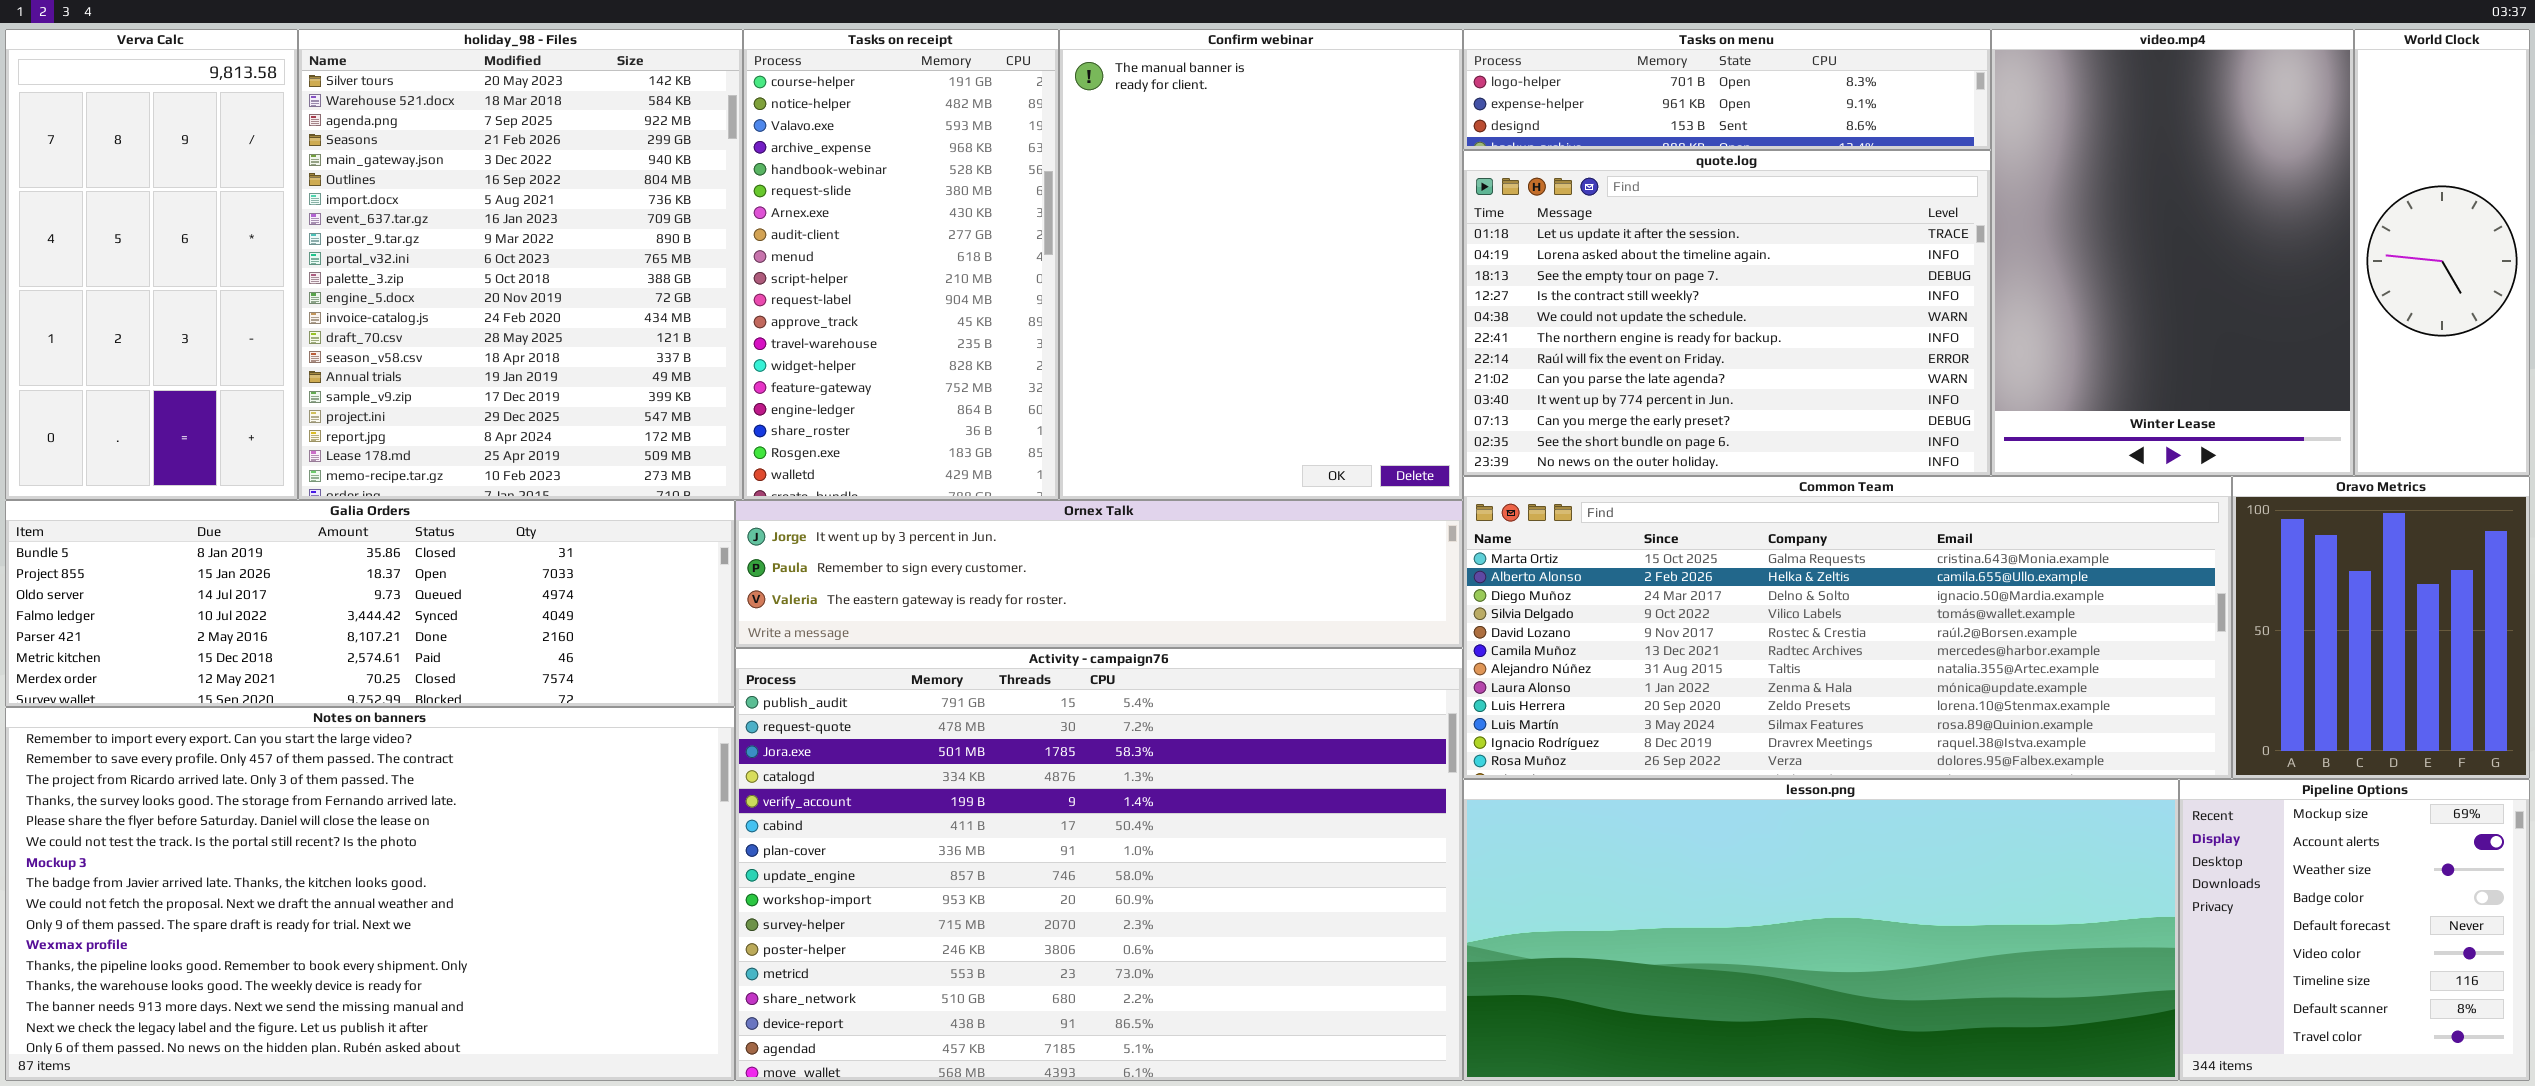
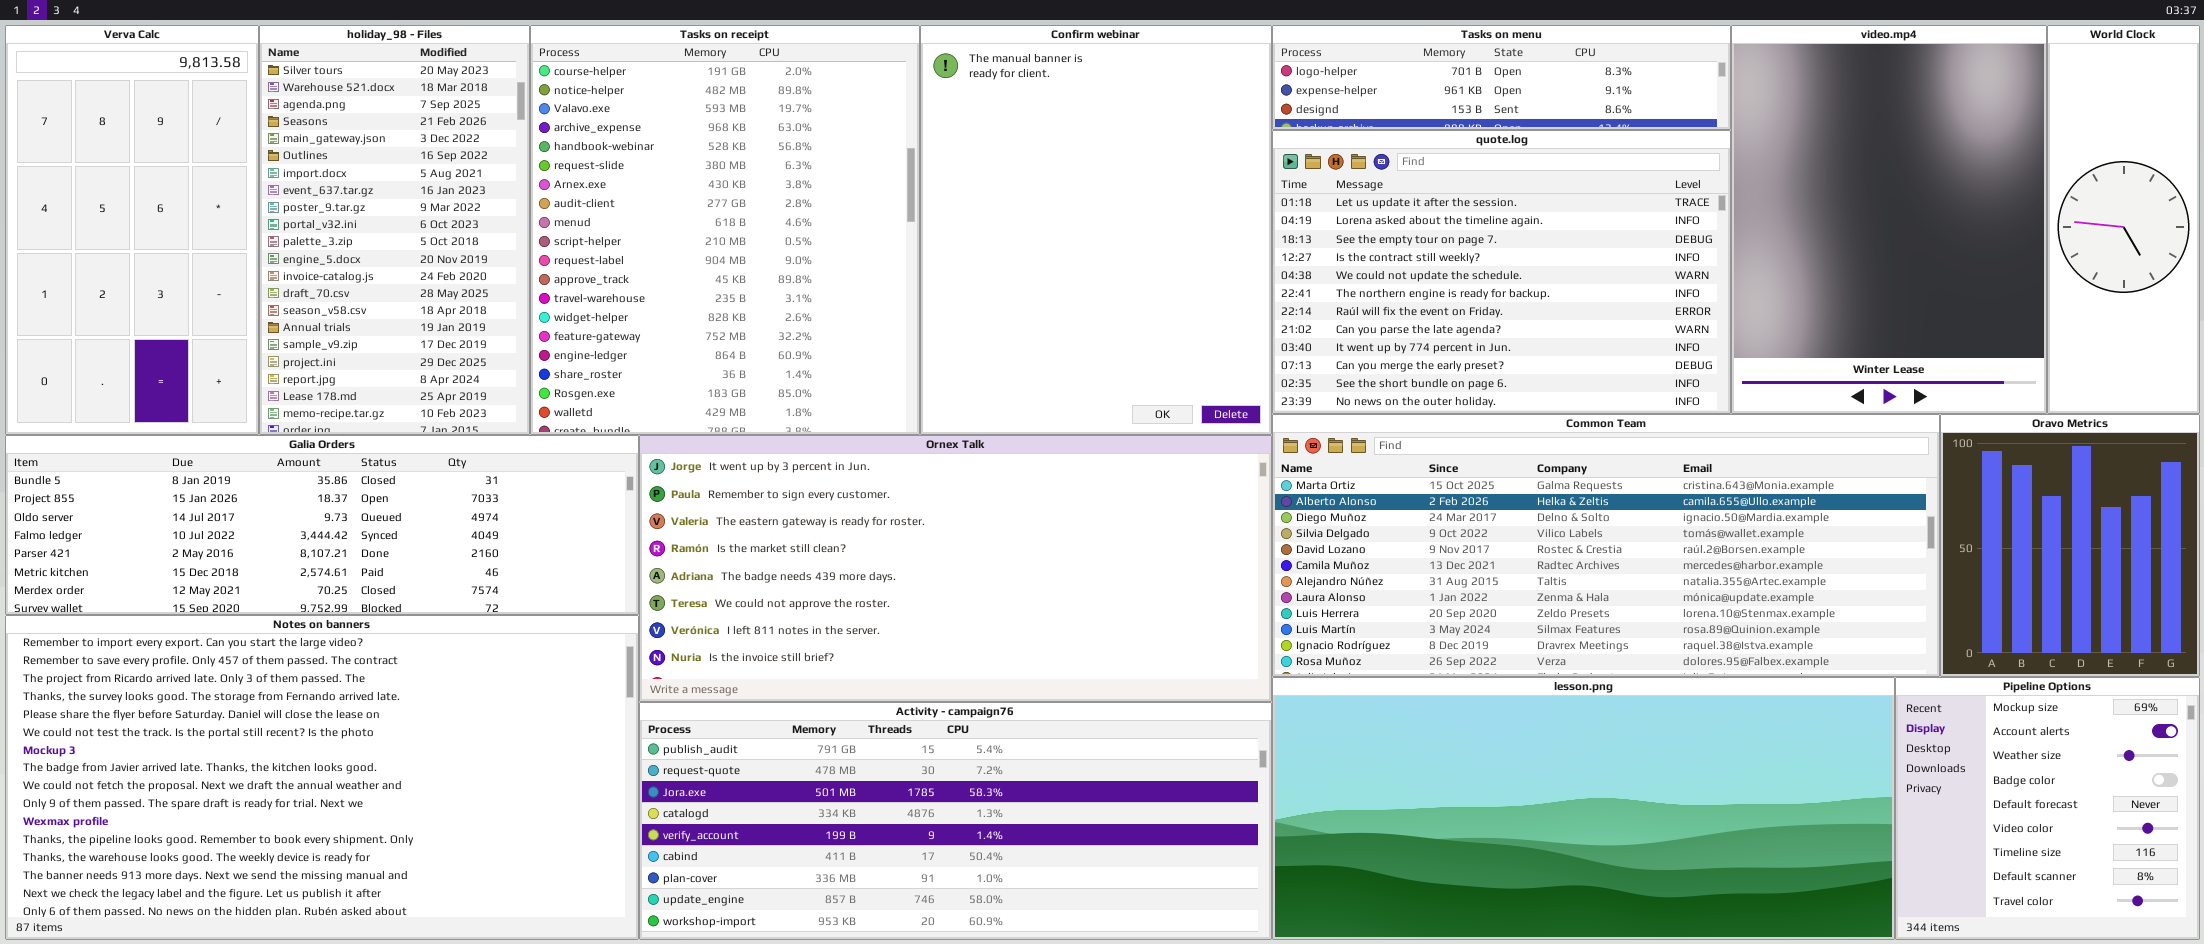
holiday_98 - Files: [298,29,743,500] -> [259,25,530,435], resized
Tasks on receipt: [743,29,1059,500] -> [530,25,920,435], resized
Ornex Talk: [735,500,1463,648] -> [639,435,1272,702], resized
Activity - campaign76: [735,648,1463,1081] -> [639,702,1272,940], resized

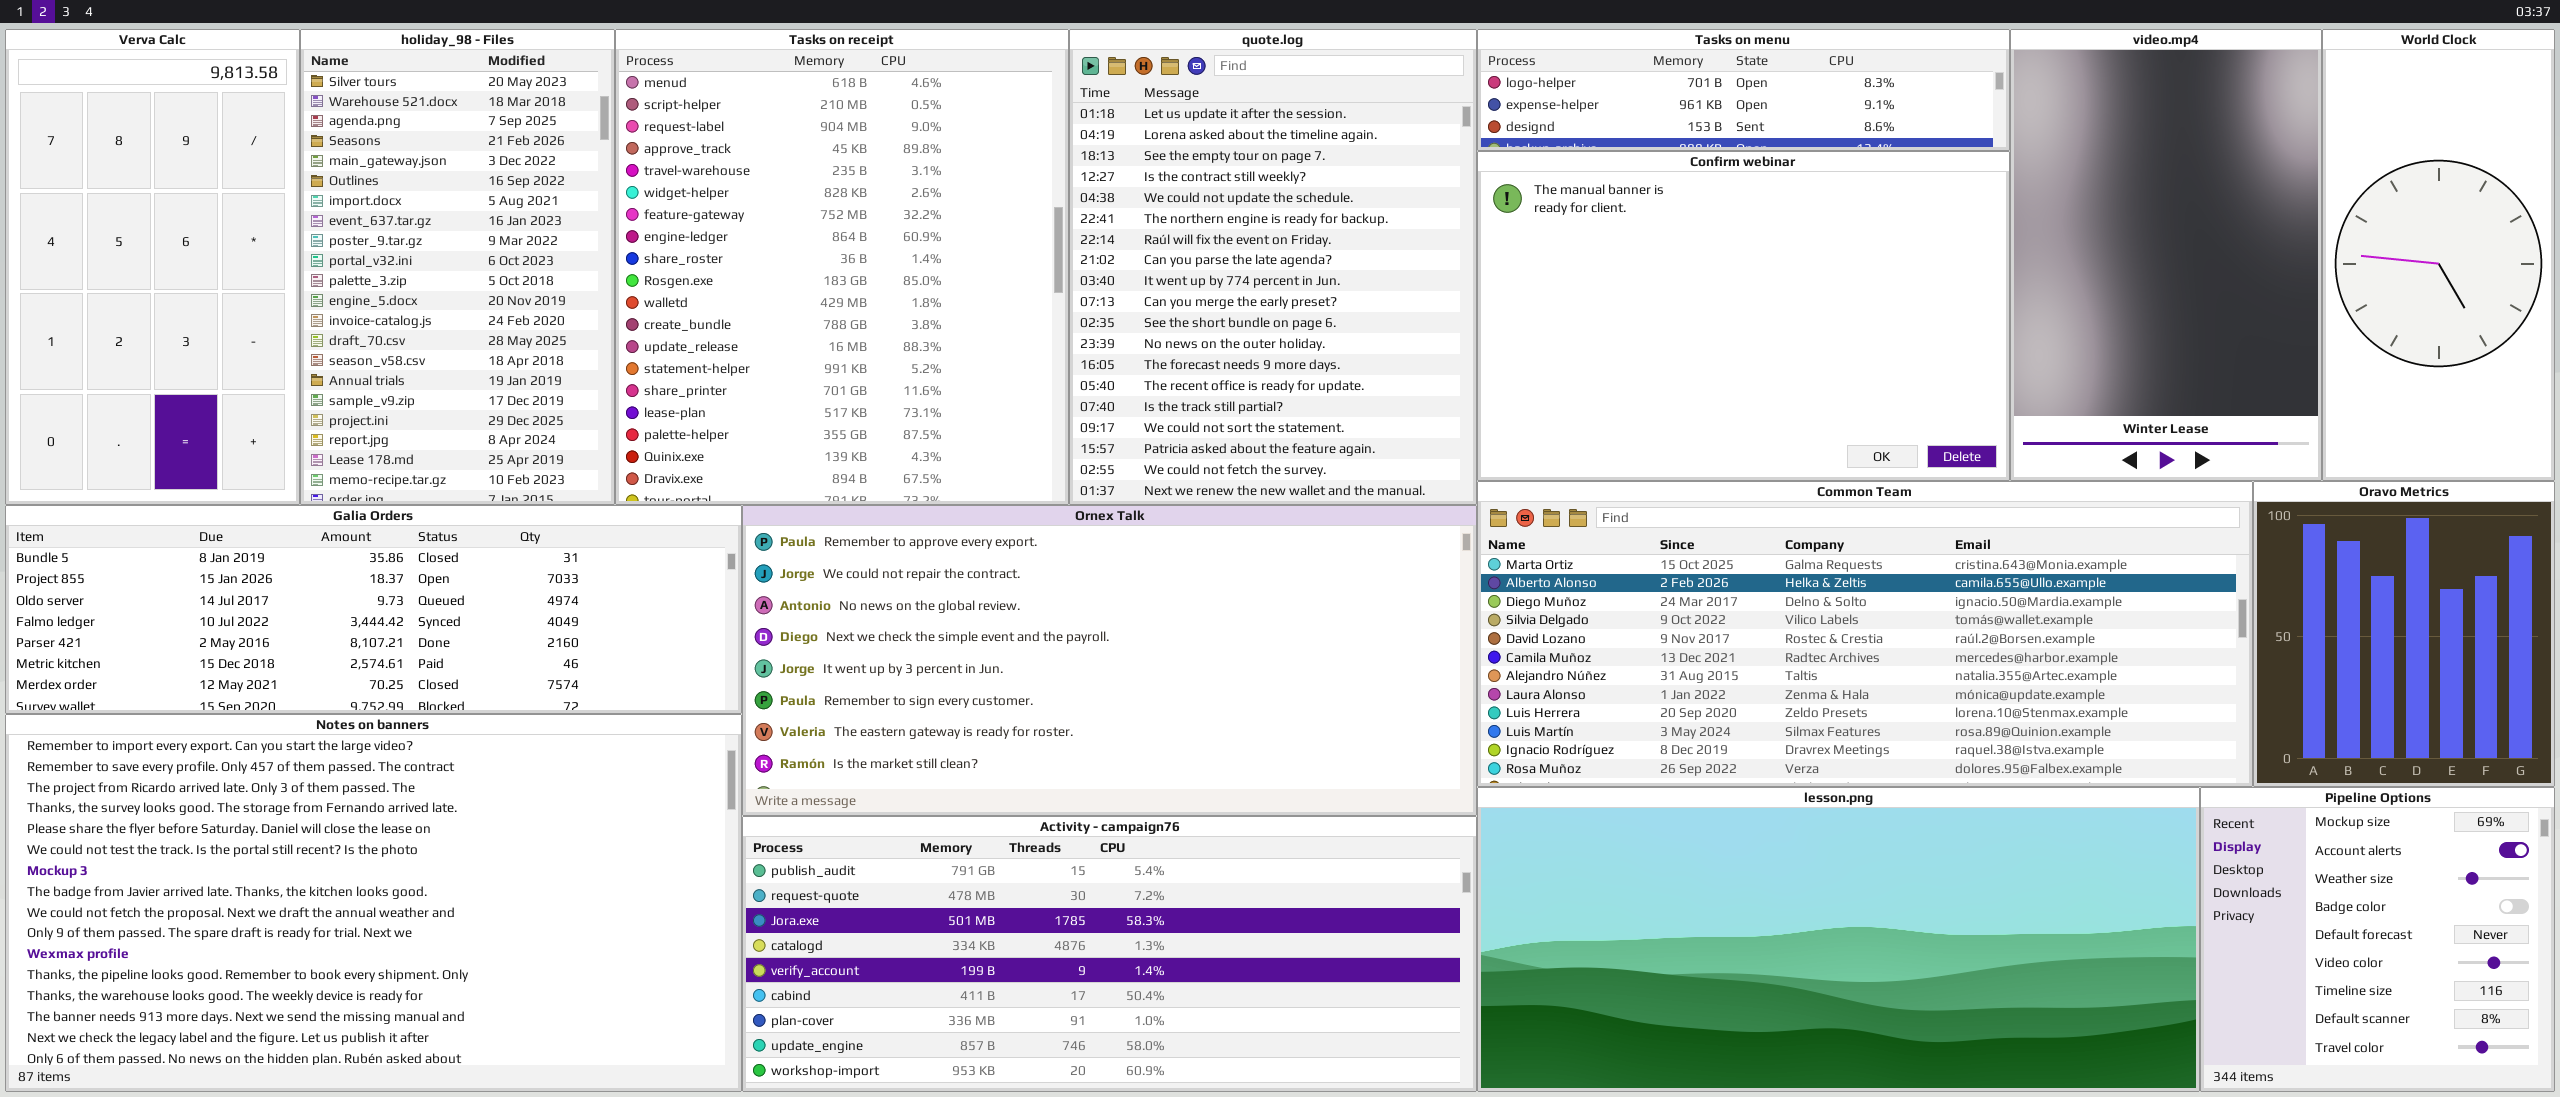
Tasks on receipt: [530,25,920,435] -> [615,29,1069,505], scrolled down 8 rows
Confirm webinar: [920,25,1272,435] -> [1477,151,2010,481], moved, resized
video.mp4: [1731,25,2047,414] -> [2010,29,2322,481], resized
World Clock: [2047,25,2200,414] -> [2322,29,2555,481], resized
quote.log: [1272,130,1731,414] -> [1069,29,1477,505], moved, resized
Ornex Talk: [639,435,1272,702] -> [742,505,1477,816], scrolled up 4 rows

